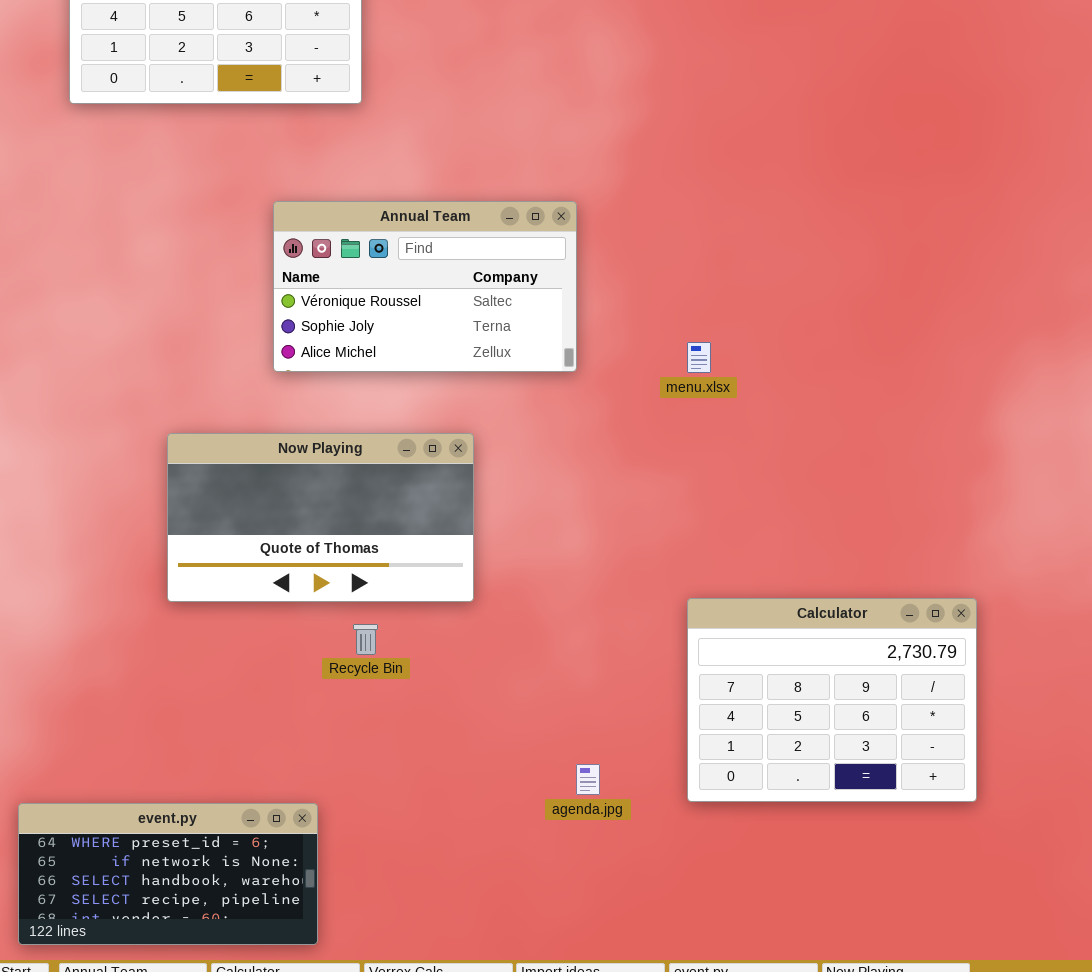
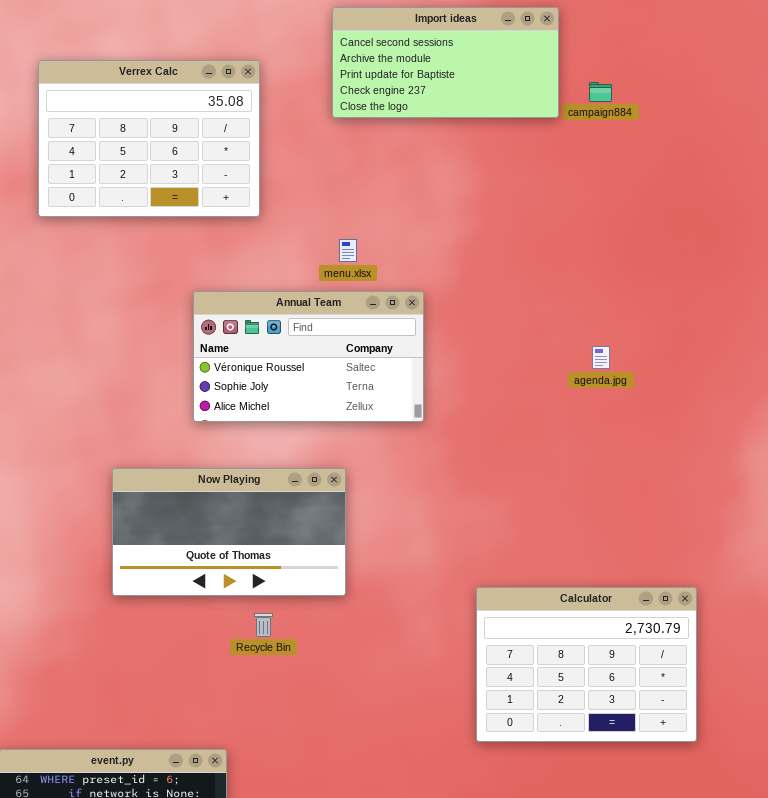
menu.xlsx: [687,342,711,373] -> [339,239,357,262], moved
Calculator: [687,598,977,802] -> [476,587,697,742], moved
agenda.jpg: [576,764,600,795] -> [592,346,610,369], moved

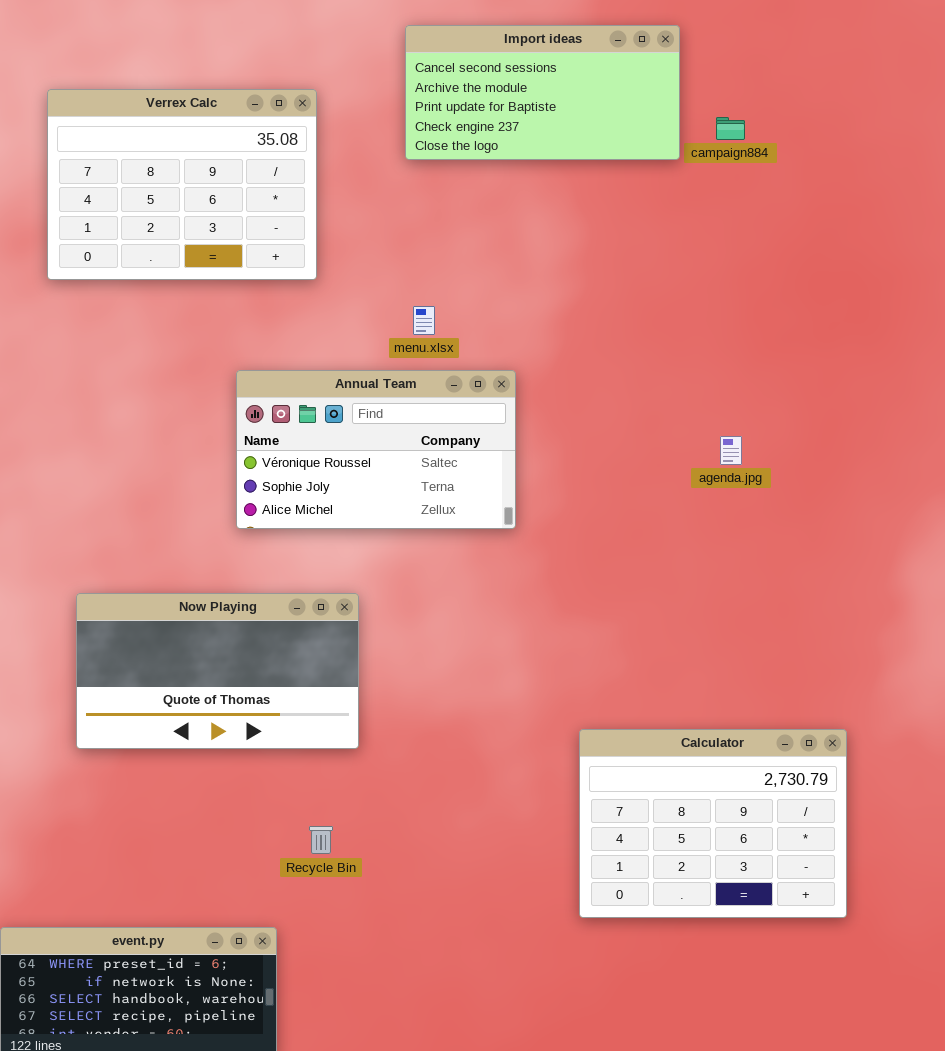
Now Playing: [112,468,346,596] -> [76,593,359,749], moved
Recycle Bin: [254,613,273,637] -> [309,826,333,854], moved

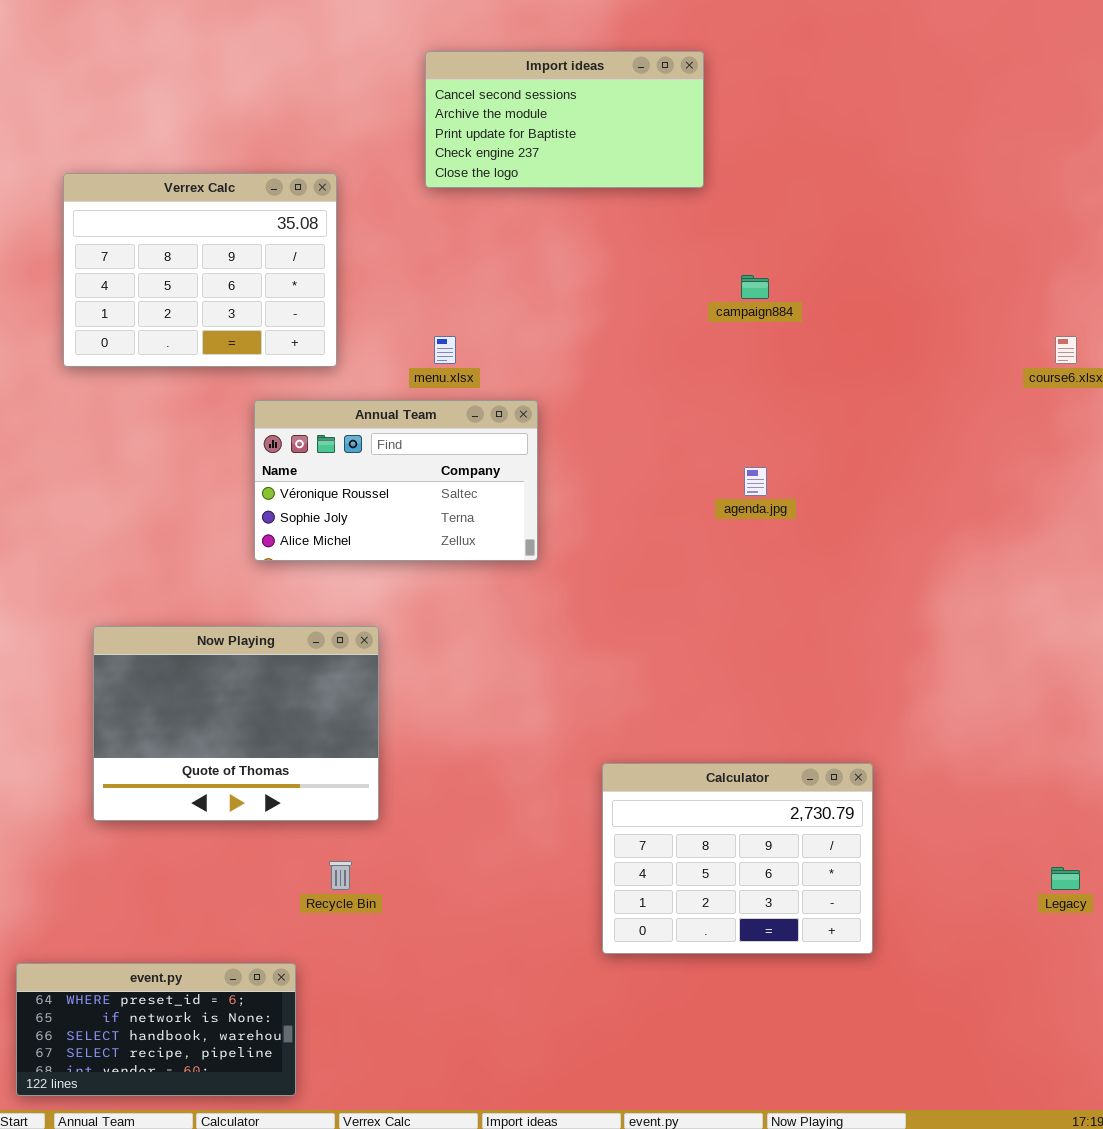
Verrex Calc: [47,89,317,280] -> [63,173,337,367], moved
campaign884: [716,117,745,140] -> [741,275,769,299], moved
Now Playing: [76,593,359,749] -> [93,626,379,821], resized

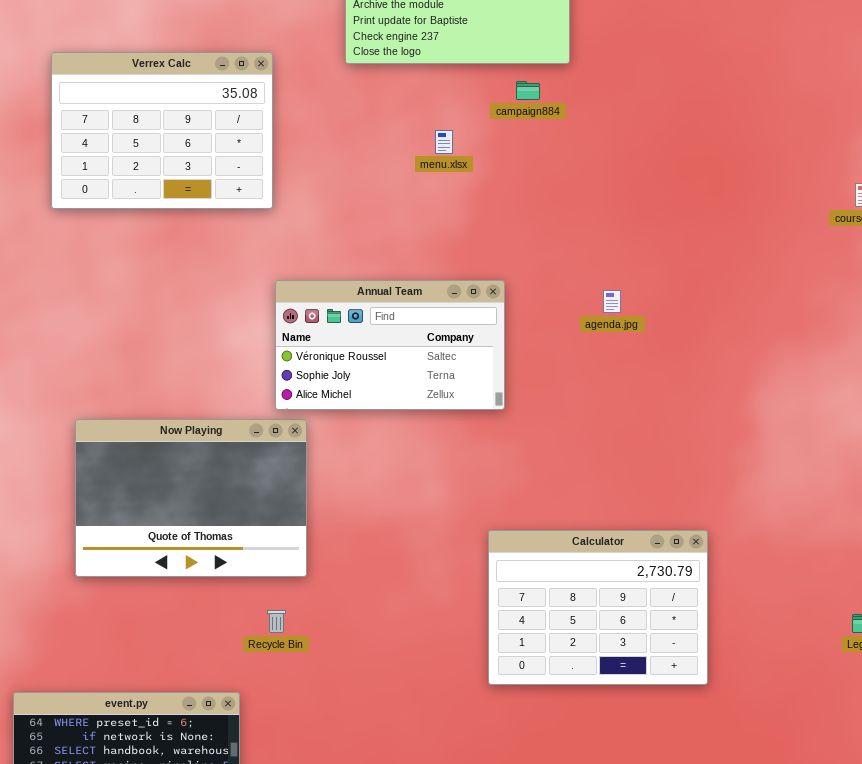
campaign884: [741,275,769,299] -> [516,81,540,100], moved
menu.xlsx: [434,336,456,364] -> [435,130,453,154], moved
Annual Team: [254,400,538,561] -> [275,280,505,410], moved

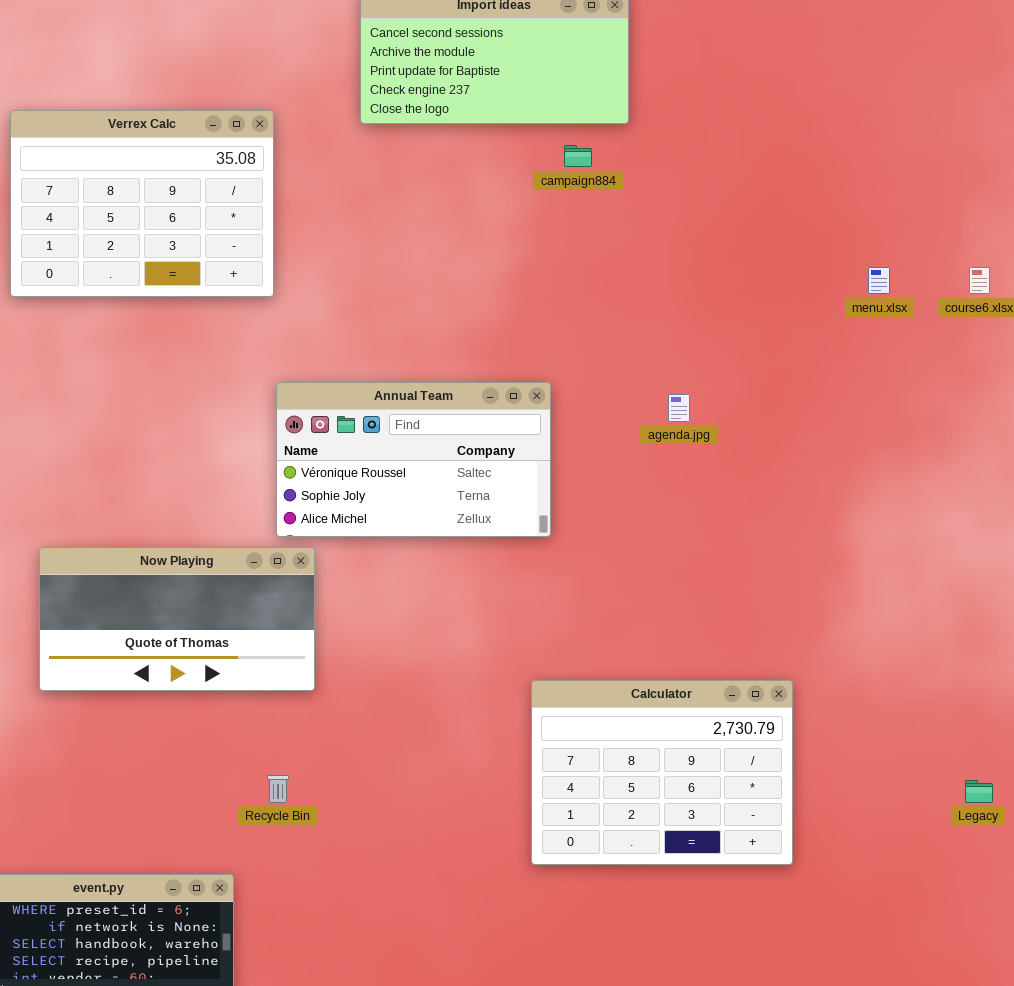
menu.xlsx: [435,130,453,154] -> [868,267,890,294], moved
Now Playing: [75,419,307,577] -> [39,547,315,691], resized

